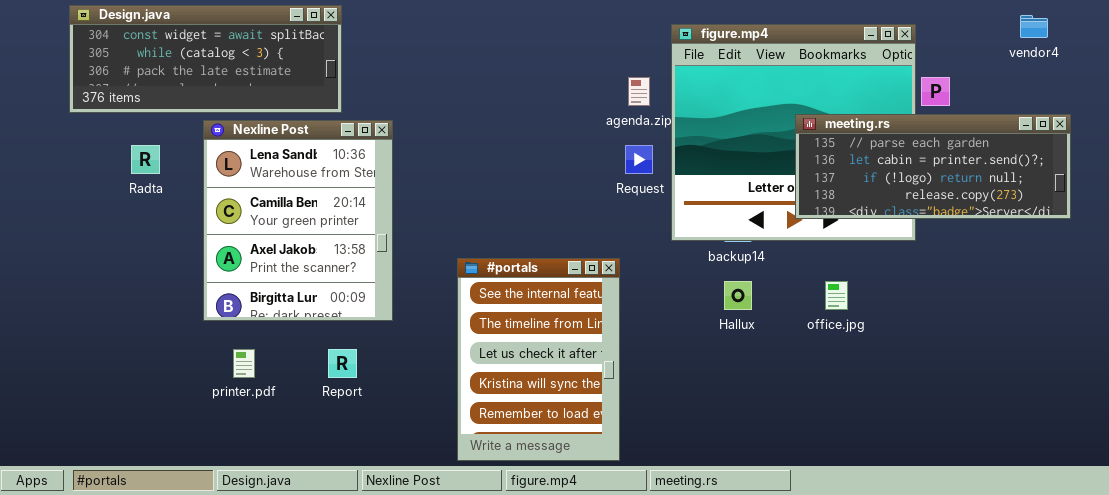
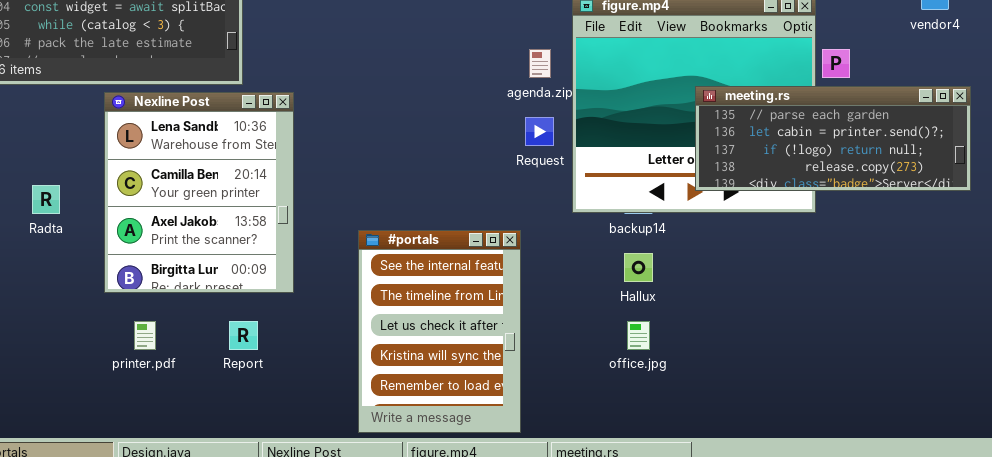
Radta: [131,145,160,174] -> [32,185,60,214], moved
office.jpg: [825,281,848,310] -> [627,321,650,350], moved

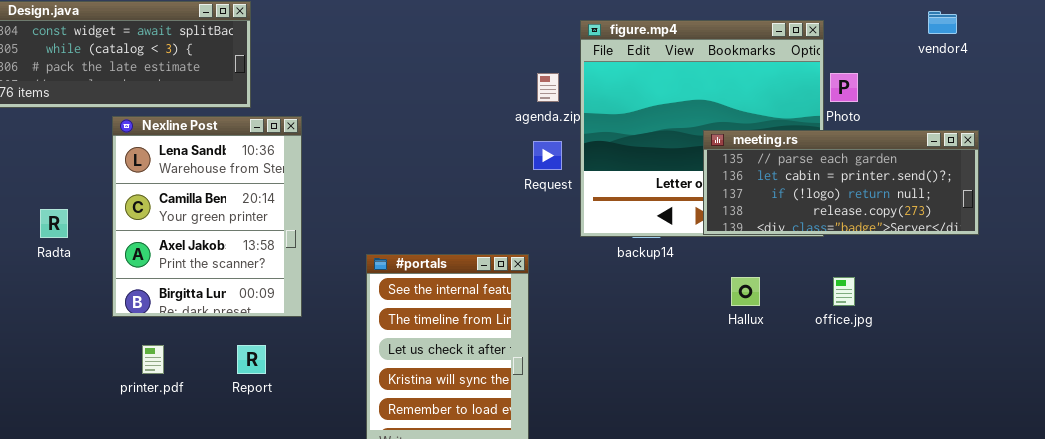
meeting.rs: [695,86,971,191] -> [703,130,979,235], moved
Hallux: [624,253,653,282] -> [731,277,760,306], moved
office.jpg: [627,321,650,350] -> [833,277,855,306], moved

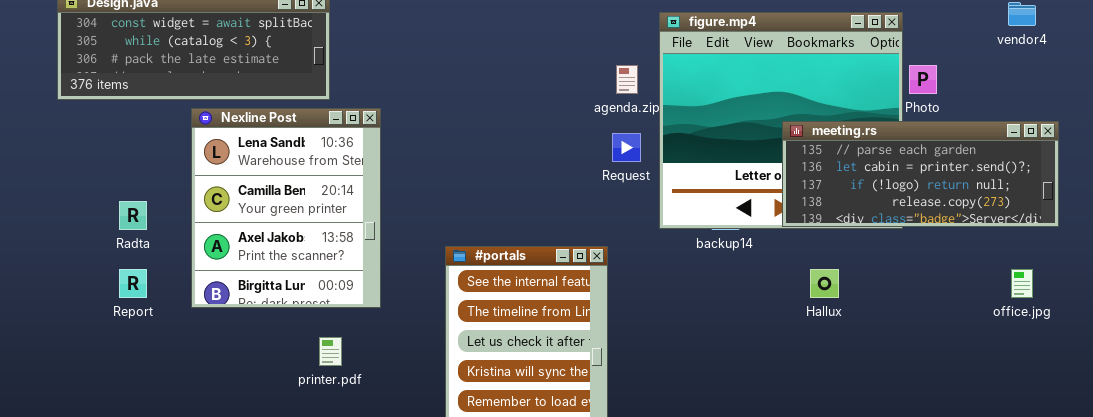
office.jpg: [833,277,855,306] -> [1011,269,1033,298], moved
printer.pdf: [142,345,164,374] -> [319,337,342,366], moved
Report: [237,345,266,374] -> [119,269,147,298], moved

